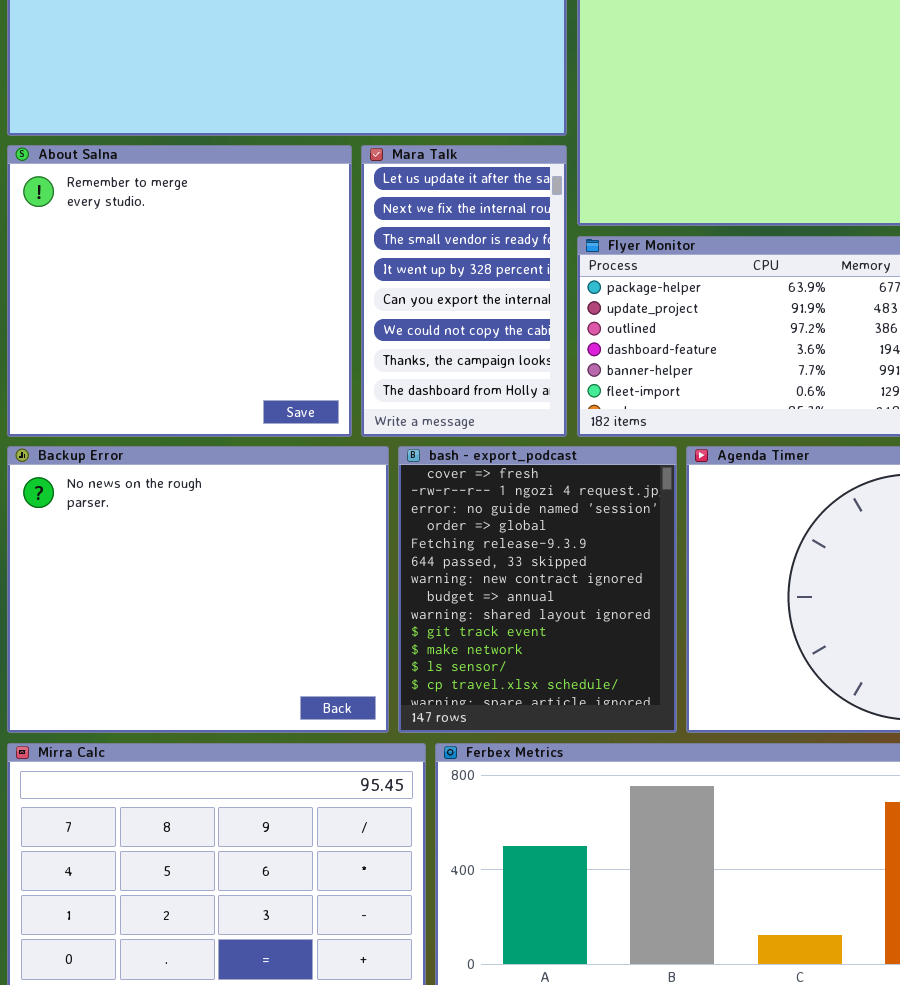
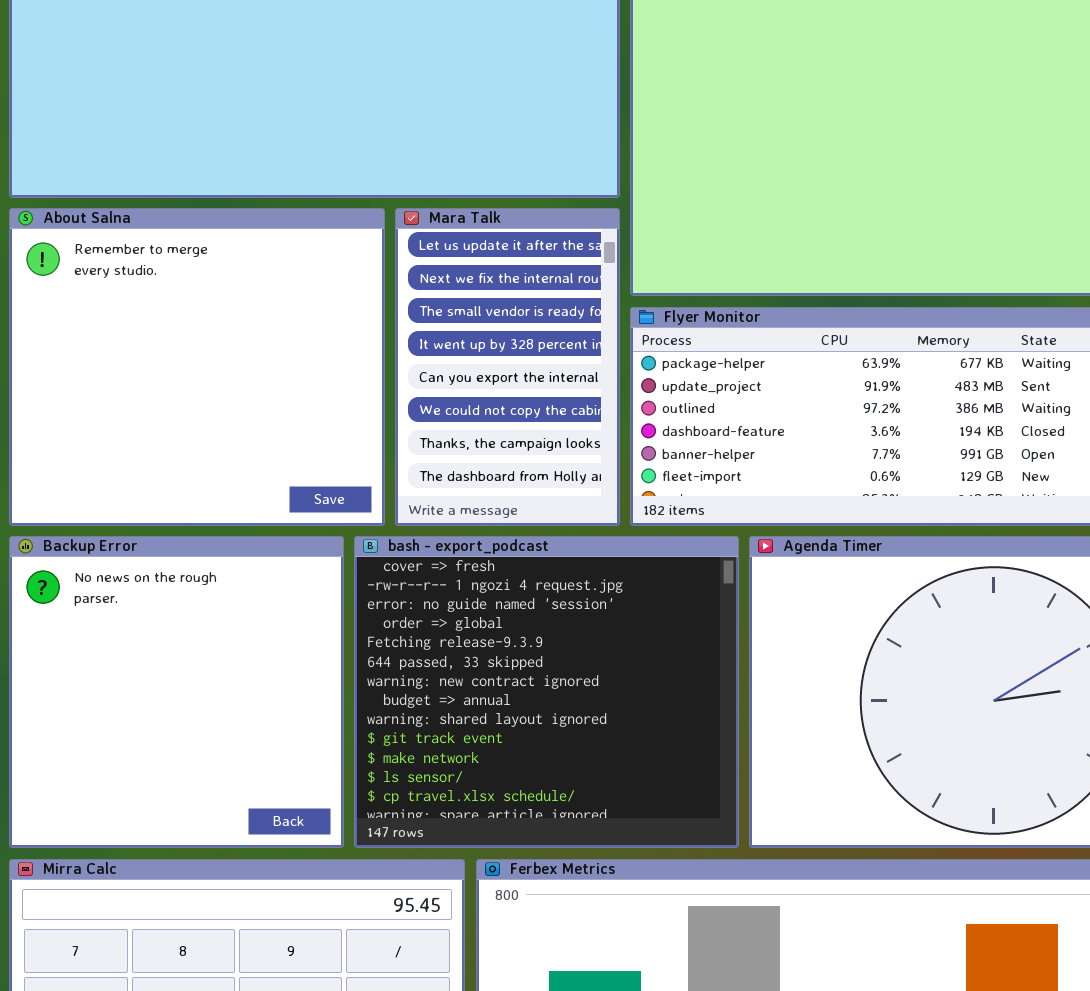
Backup Error: [7,446,389,733] -> [9,536,344,848], resized
bash - export_podcast: [398,446,677,733] -> [354,536,739,848], resized

